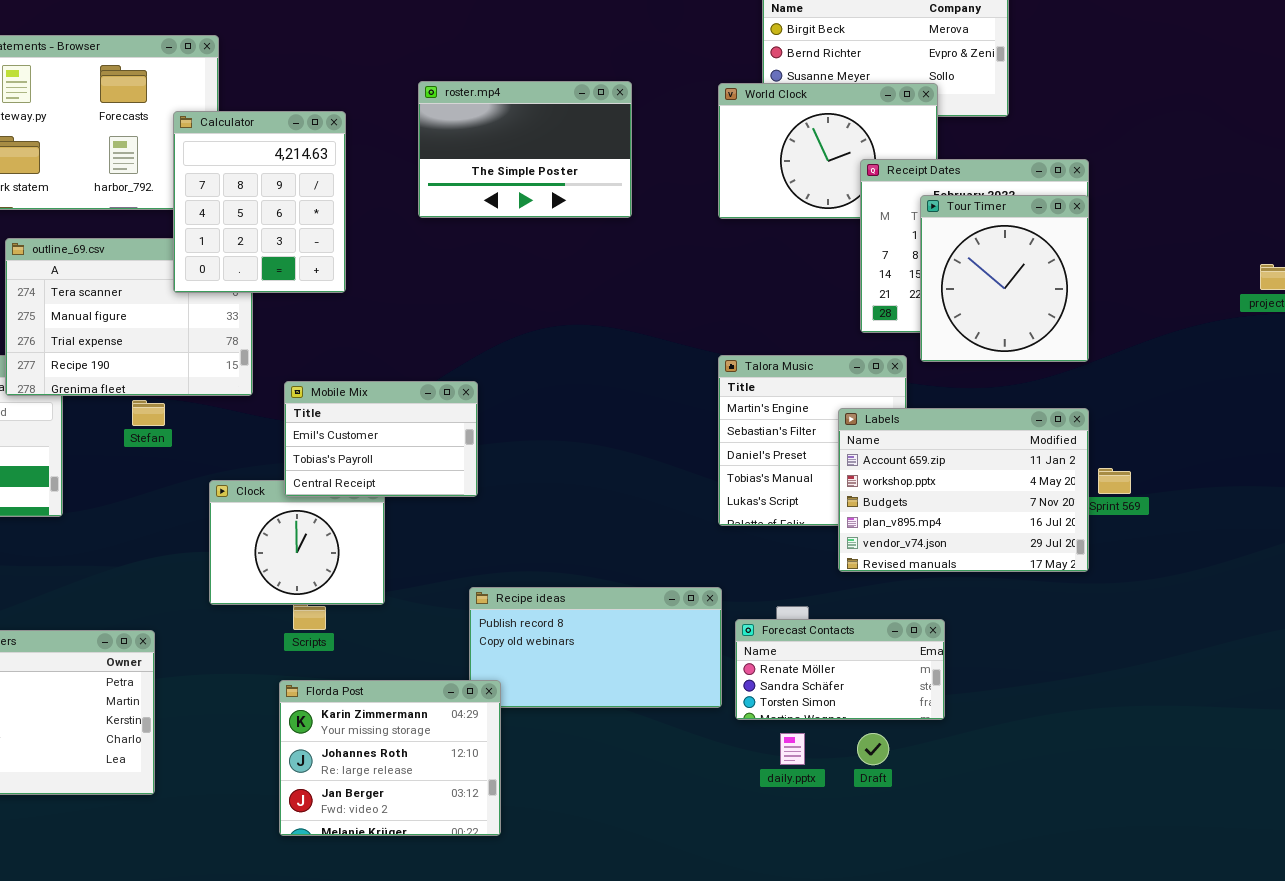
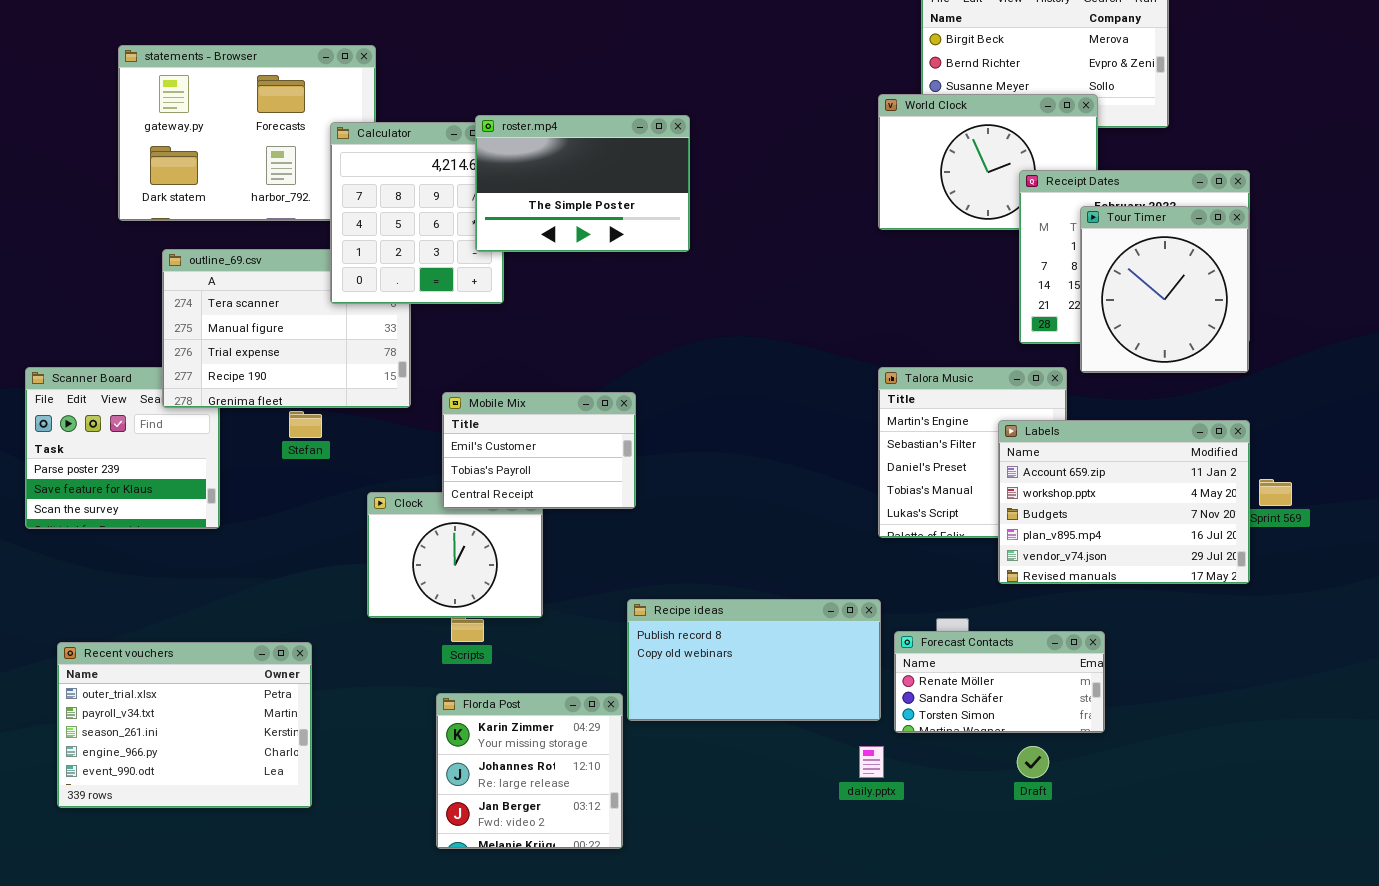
roster.mp4: [418,81,632,218] -> [475,115,690,252], moved
Florda Post: [279,680,501,836] -> [436,693,623,849], resized
daily.pptx: [780,733,805,765] -> [859,746,884,778], moved

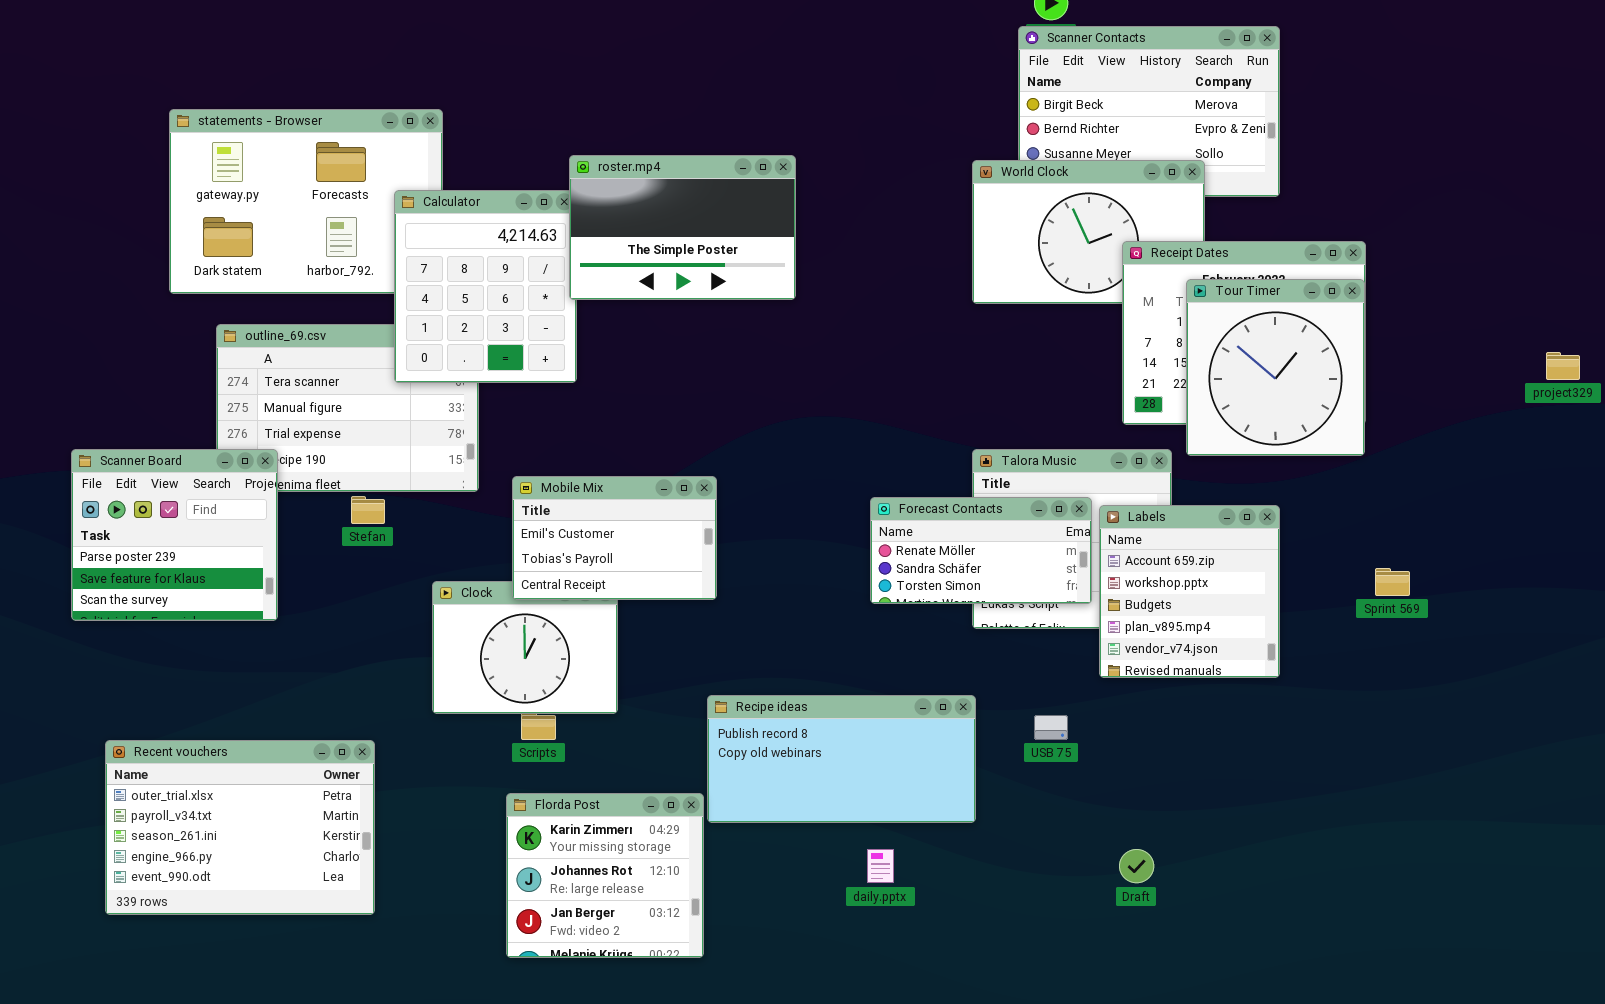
roster.mp4: [475,115,690,252] -> [569,155,796,300], moved
Scanner Board: [25,367,220,529] -> [71,449,278,621], raised
Labels: [998,420,1250,584] -> [1099,505,1280,678], resized
Forecast Contacts: [894,631,1105,733] -> [870,497,1092,604], moved
daily.pptx: [859,746,884,778] -> [867,849,894,883], moved

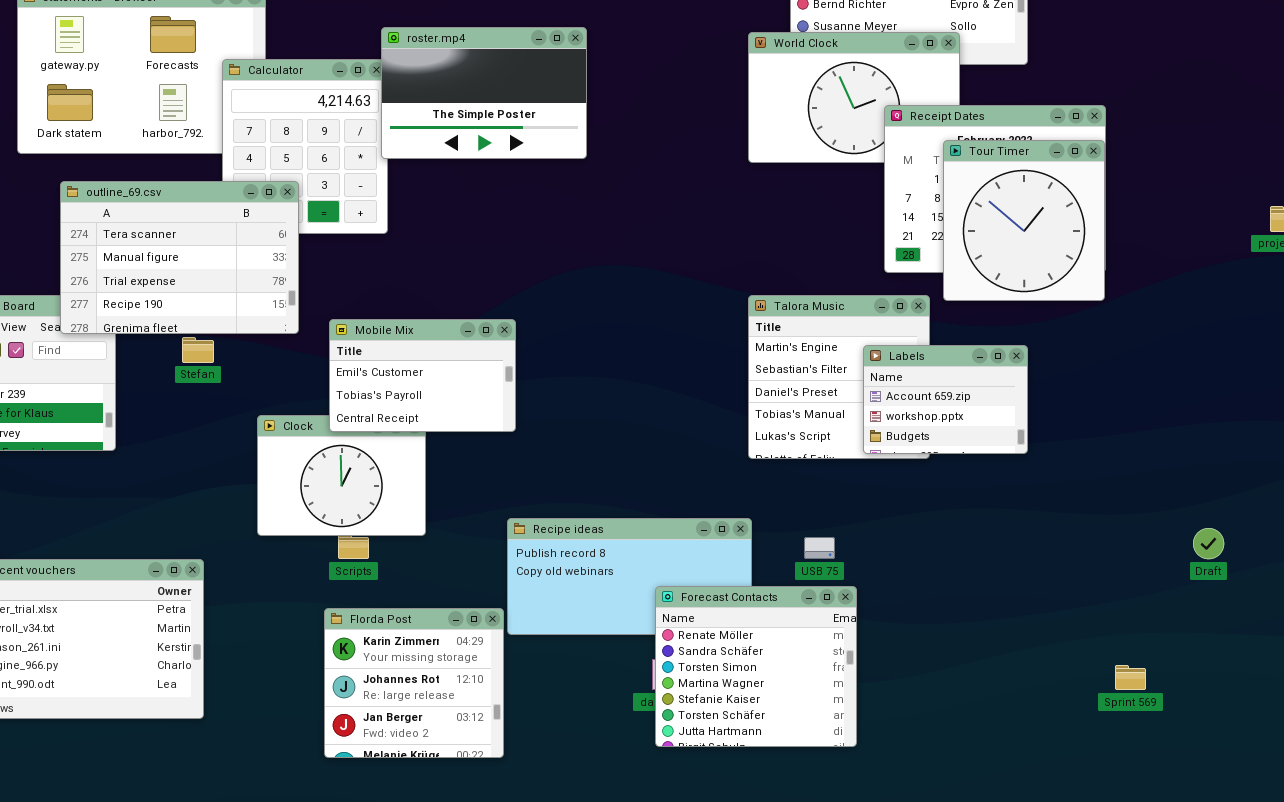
outline_69.csv: [216,324,479,492] -> [60,181,299,334], raised
Forecast Contacts: [870,497,1092,604] -> [655,586,857,747], moved, resized
Labels: [1099,505,1280,678] -> [863,345,1028,454], resized
Sprint 569: [1375,568,1410,596] -> [1115,665,1146,690], moved
Draft: [1119,849,1154,883] -> [1193,528,1224,559], moved

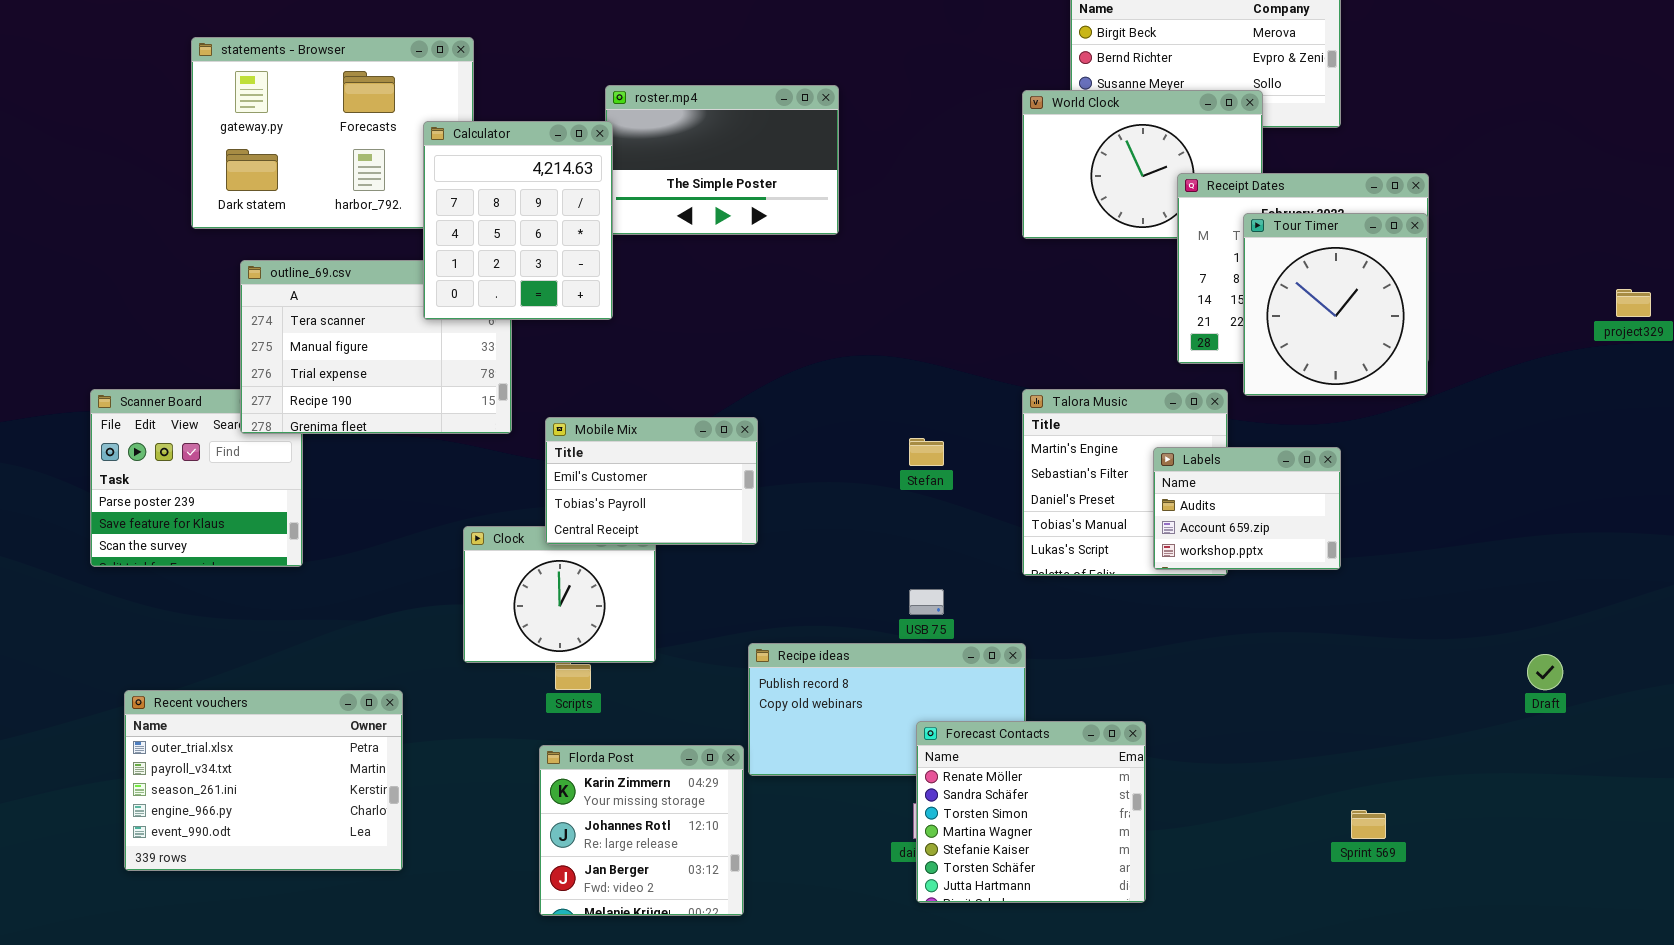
Calculator: [222,59,388,234] -> [423,121,613,320], raised
Stefan: [182,337,214,363] -> [909,438,944,466], moved
Labels: [863,345,1028,454] -> [1153,447,1341,570], scrolled up 1 row
USB 75: [804,537,835,559] -> [909,589,944,615], moved
Sprint 569: [1115,665,1146,690] -> [1351,810,1386,839], moved

